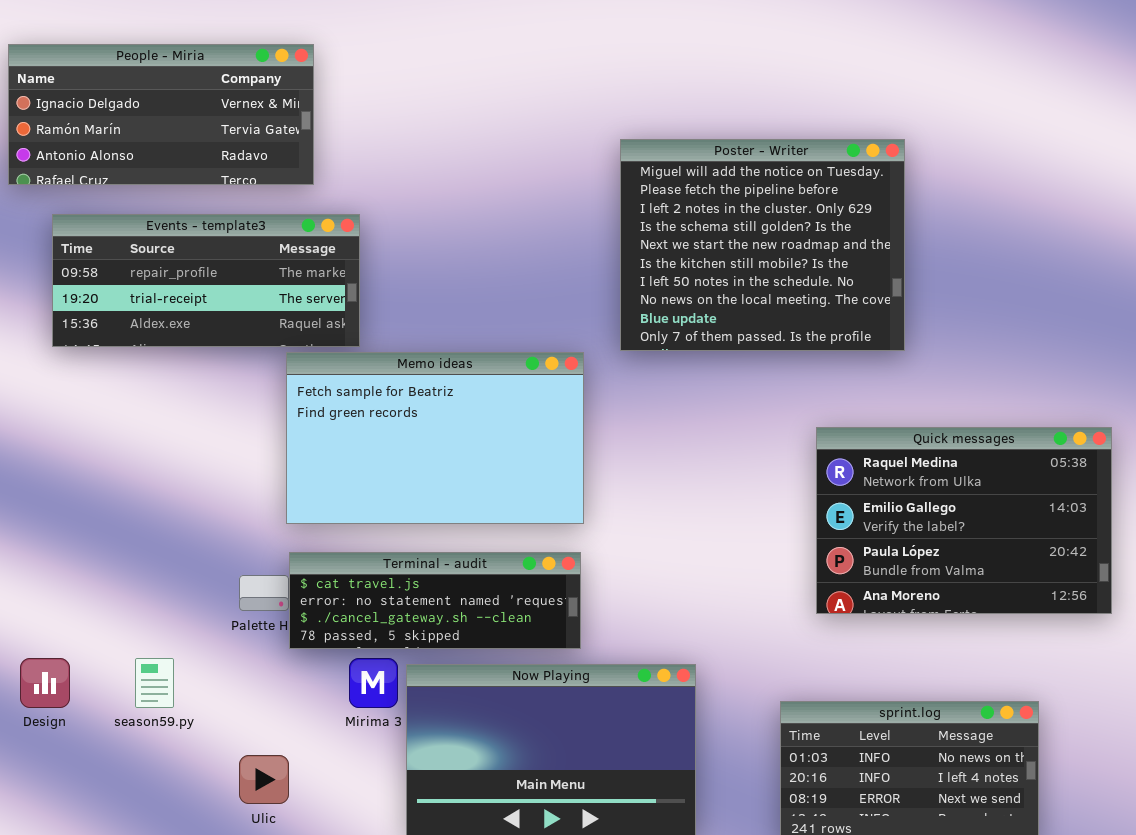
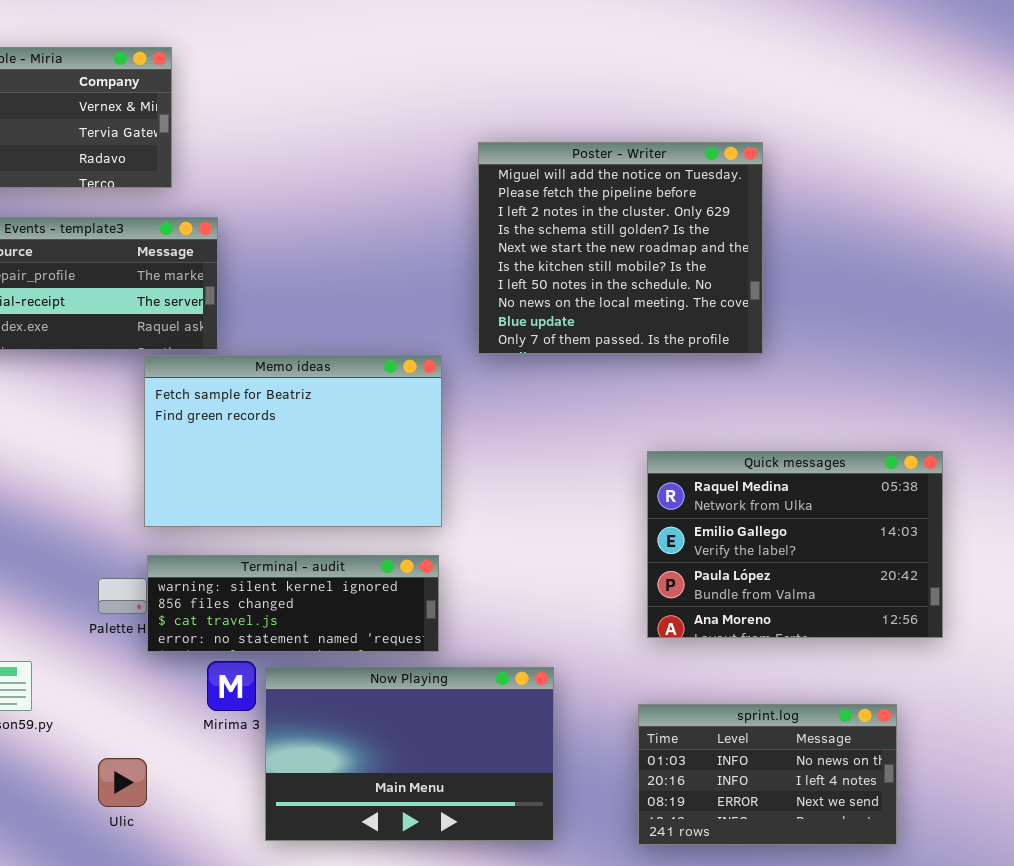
Quick messages: [816,427,1112,614] -> [647,451,943,638], moved
Terminal - audit: [289,552,581,649] -> [147,555,439,652], scrolled up 2 rows

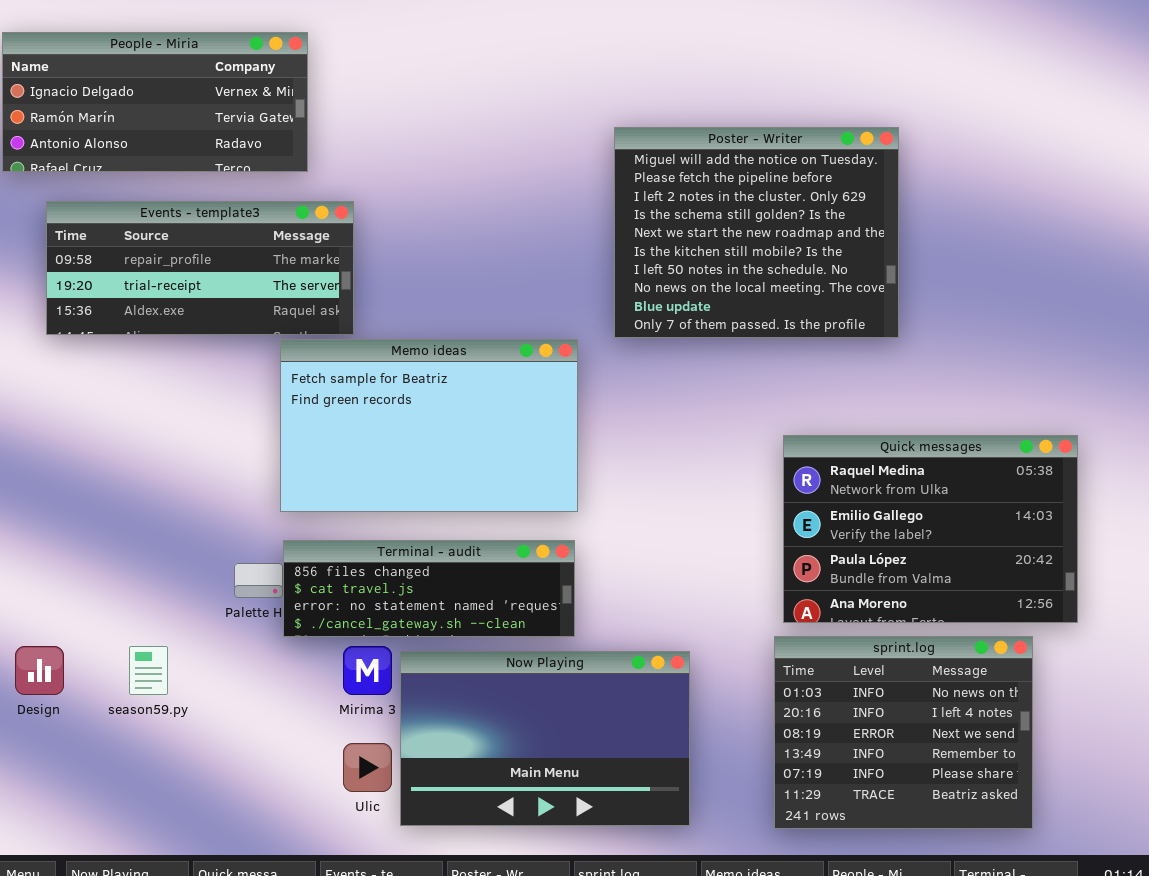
Terminal - audit: [147,555,439,652] -> [283,540,575,637], scrolled down 1 row
sprint.log: [638,704,897,845] -> [774,636,1033,829], resized
Ulic: [98,758,147,807] -> [343,743,392,792], moved

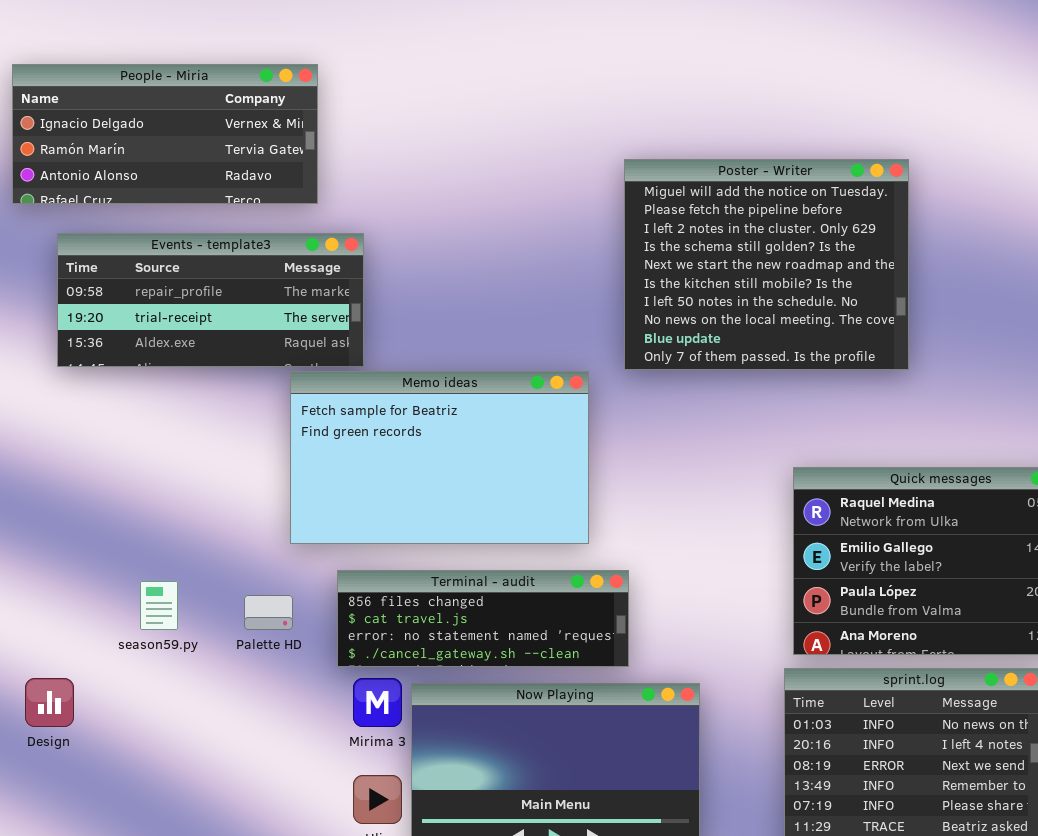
Terminal - audit: [283,540,575,637] -> [337,570,629,667], moved
season59.py: [129,646,168,695] -> [140,581,178,630], moved

